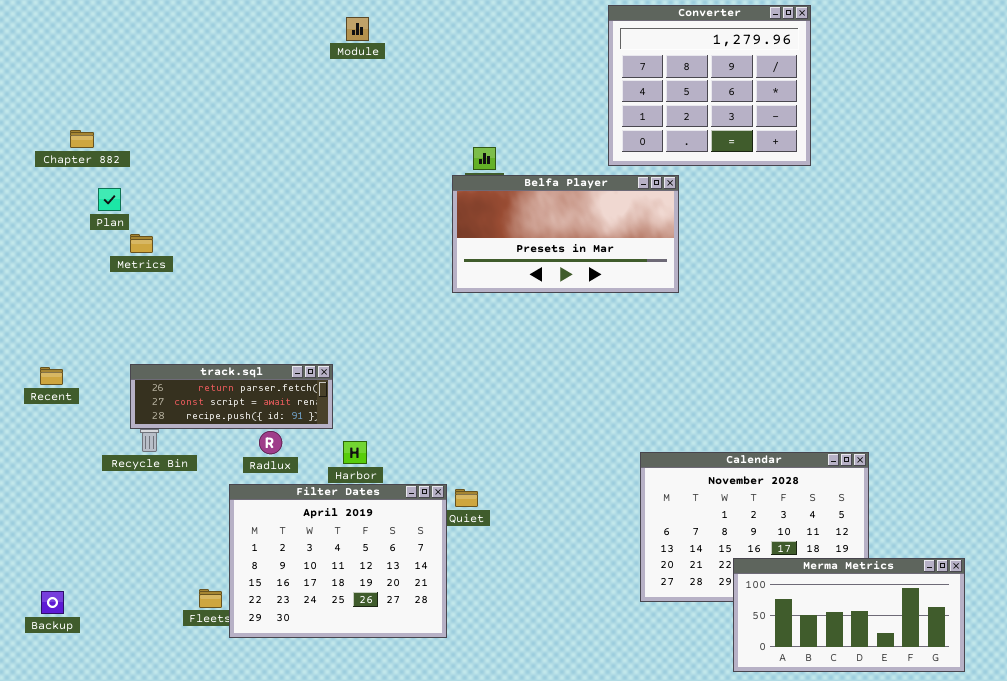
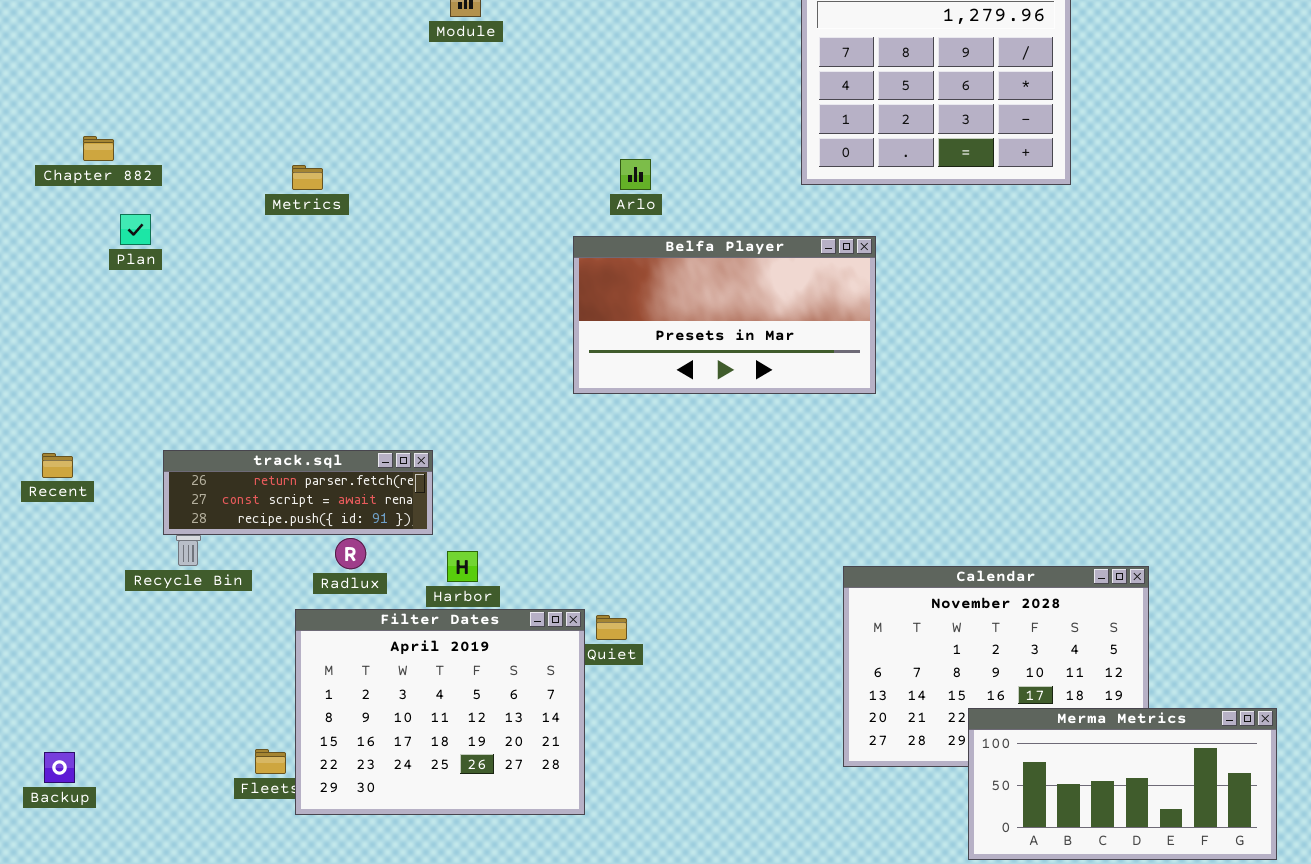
Belfa Player: [452,175,679,293] -> [573,236,876,394], moved
Metrics: [130,234,153,253] -> [292,165,323,190], moved

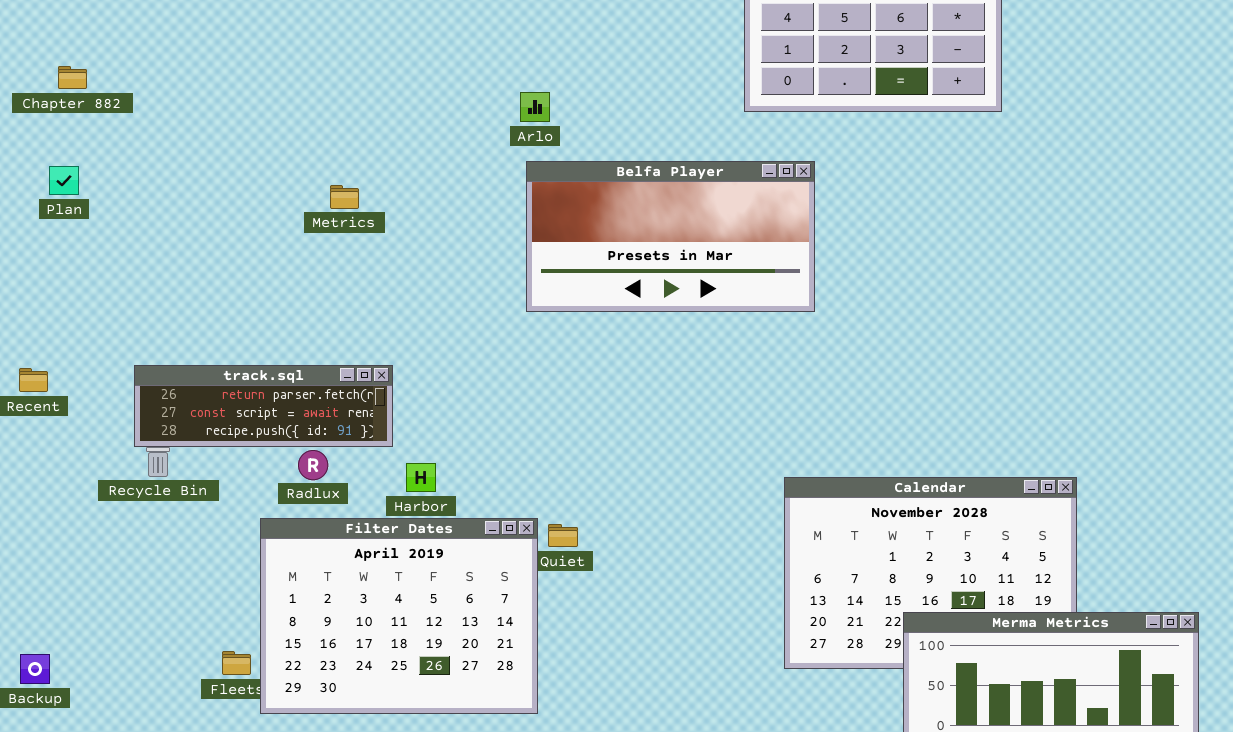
Arlo: [620,159,651,190] -> [520,92,550,122], moved
Metrics: [292,165,323,190] -> [330,185,359,209], moved
Plan: [120,214,151,245] -> [49,166,79,195], moved

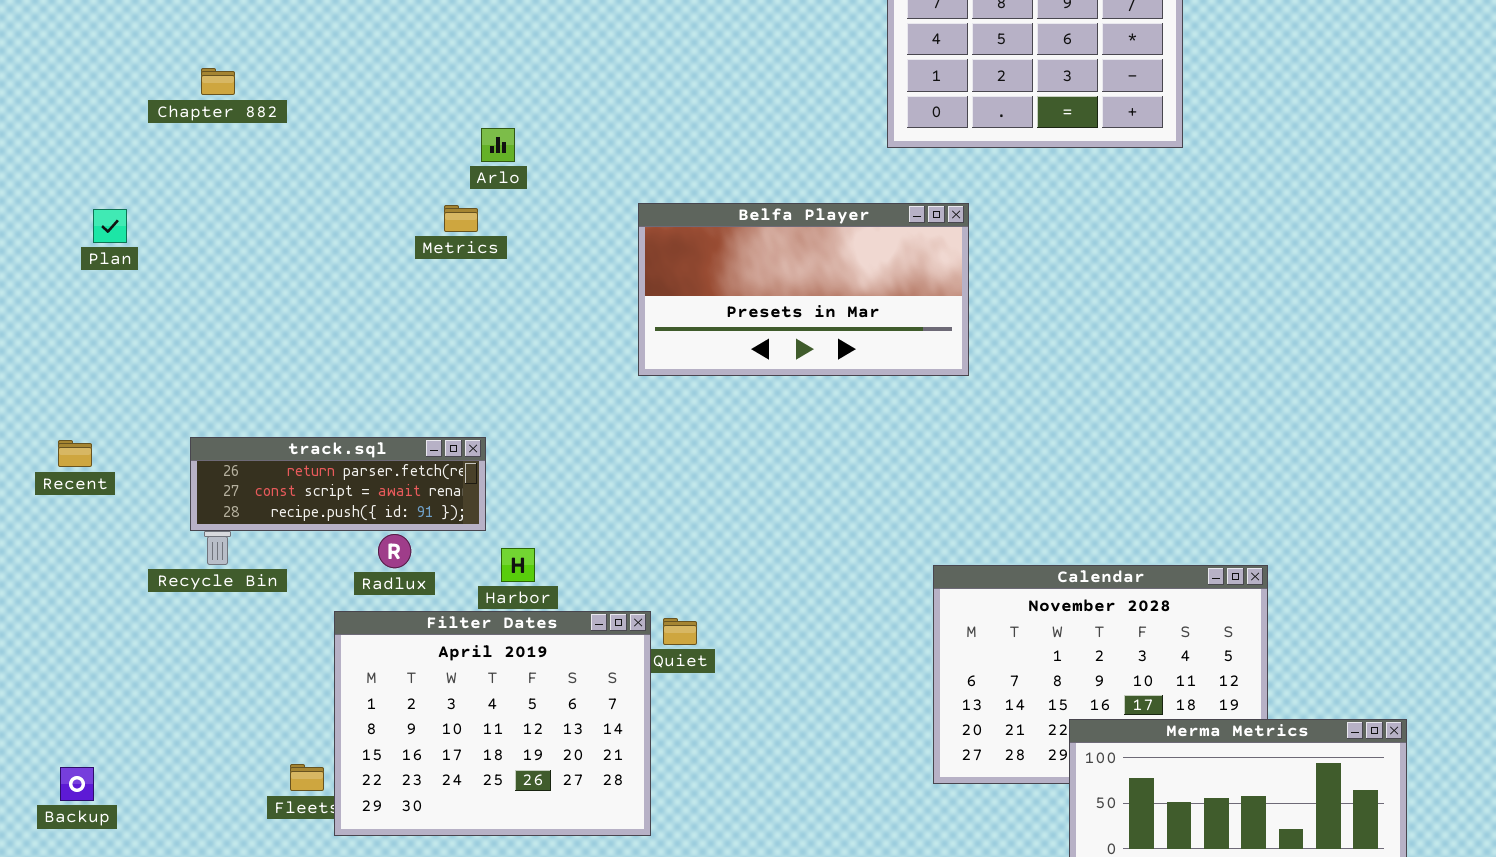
Chapter 882: [58,66,87,89] -> [201,68,235,95], moved
Arlo: [520,92,550,122] -> [481,128,515,162], moved
Metrics: [330,185,359,209] -> [444,205,478,232], moved

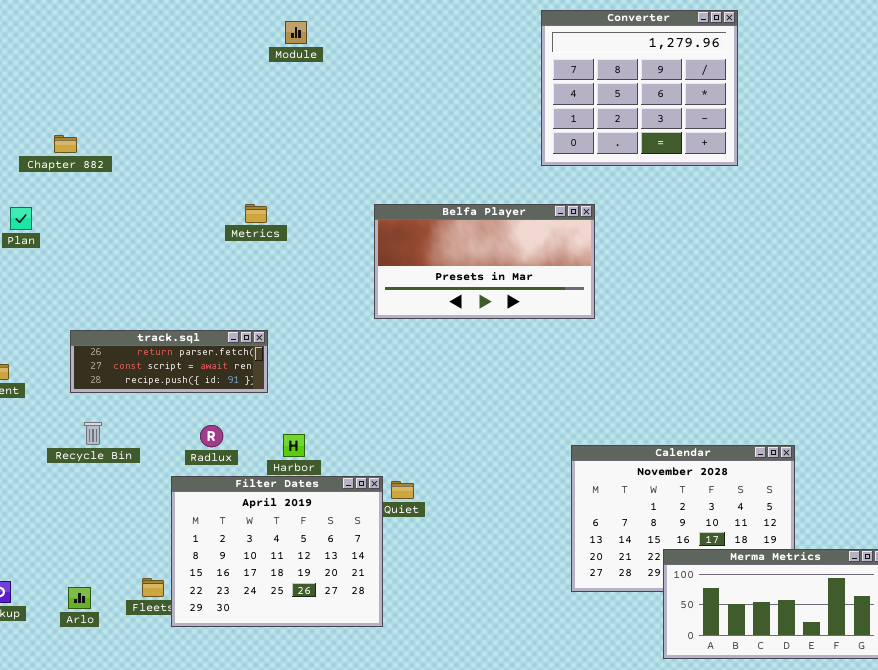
Chapter 882: [201,68,235,95] -> [54,135,77,153], moved
Arlo: [481,128,515,162] -> [68,587,91,609], moved
track.sql: [190,437,486,531] -> [70,330,268,393], moved

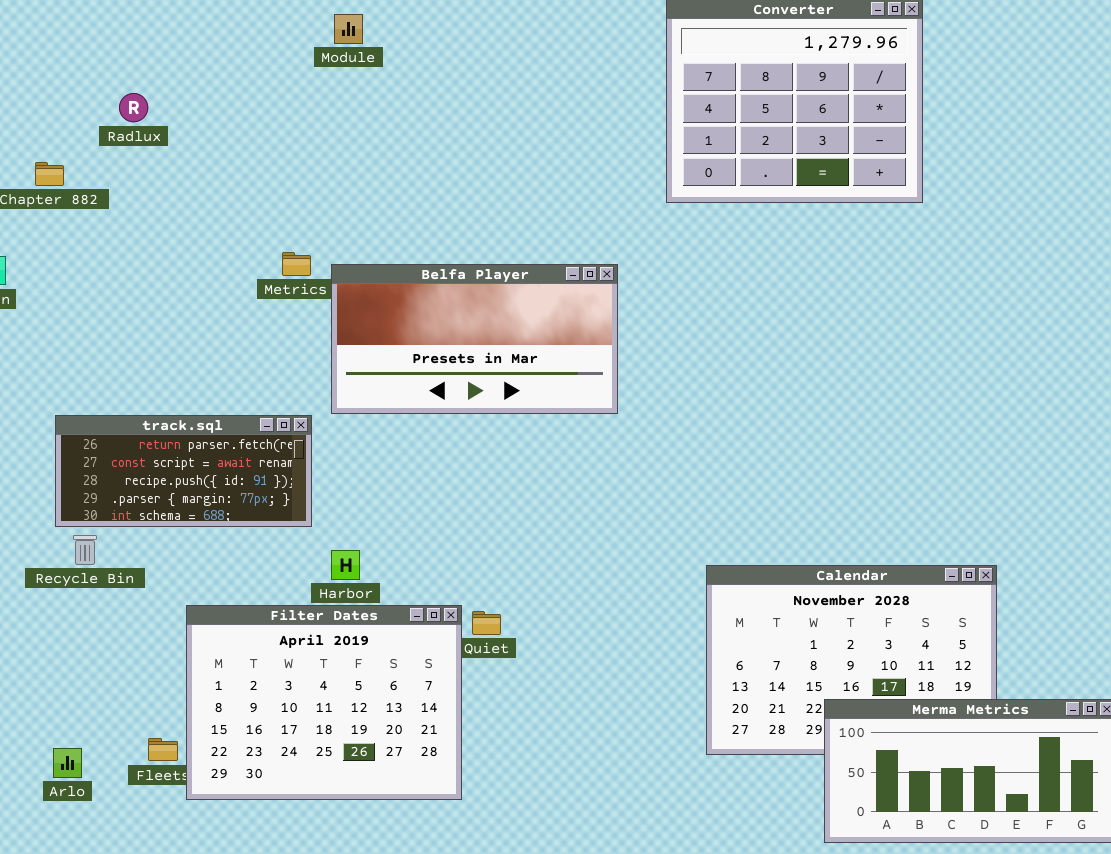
Belfa Player: [374,204,595,319] -> [331,264,618,414], moved
track.sql: [70,330,268,393] -> [55,415,312,527], resized
Radlux: [200,425,223,447] -> [119,93,148,122], moved

